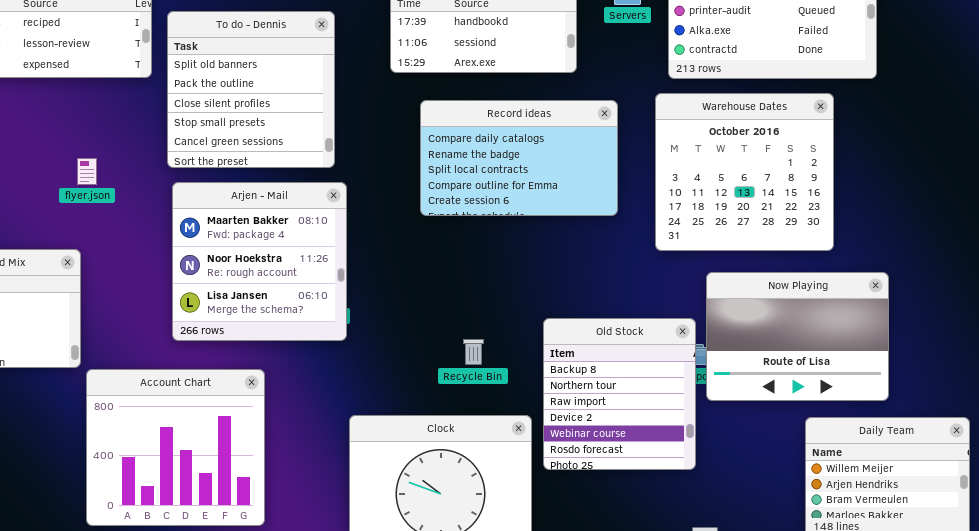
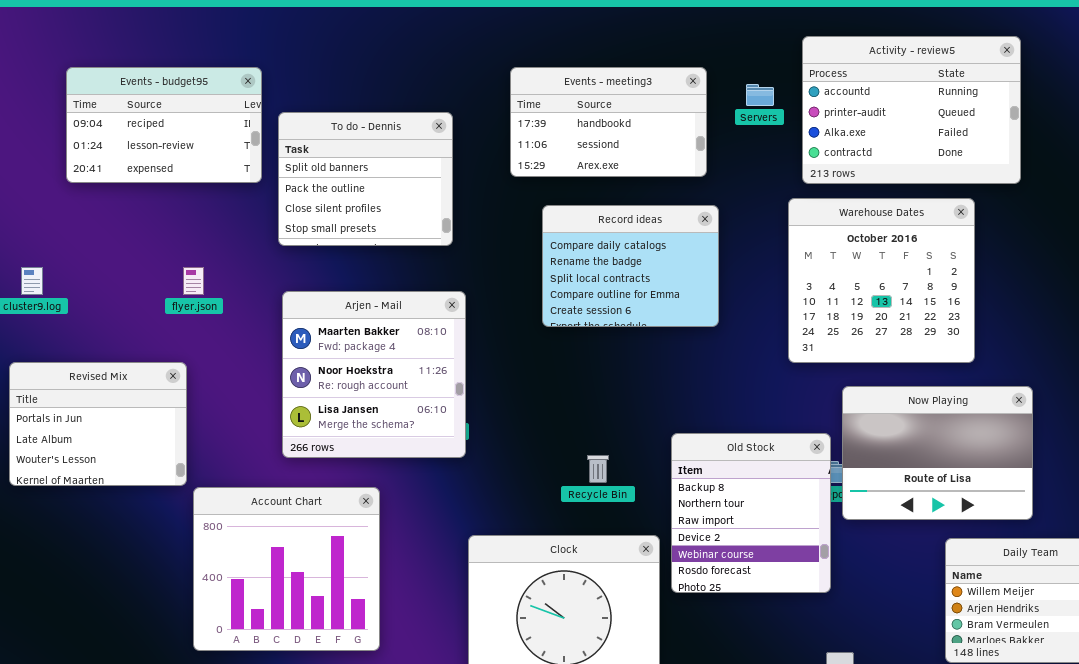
To do - Dennis: [167,11,335,168] -> [278,112,453,246], resized
Record ideas: [420,100,618,216] -> [542,205,719,327], resized

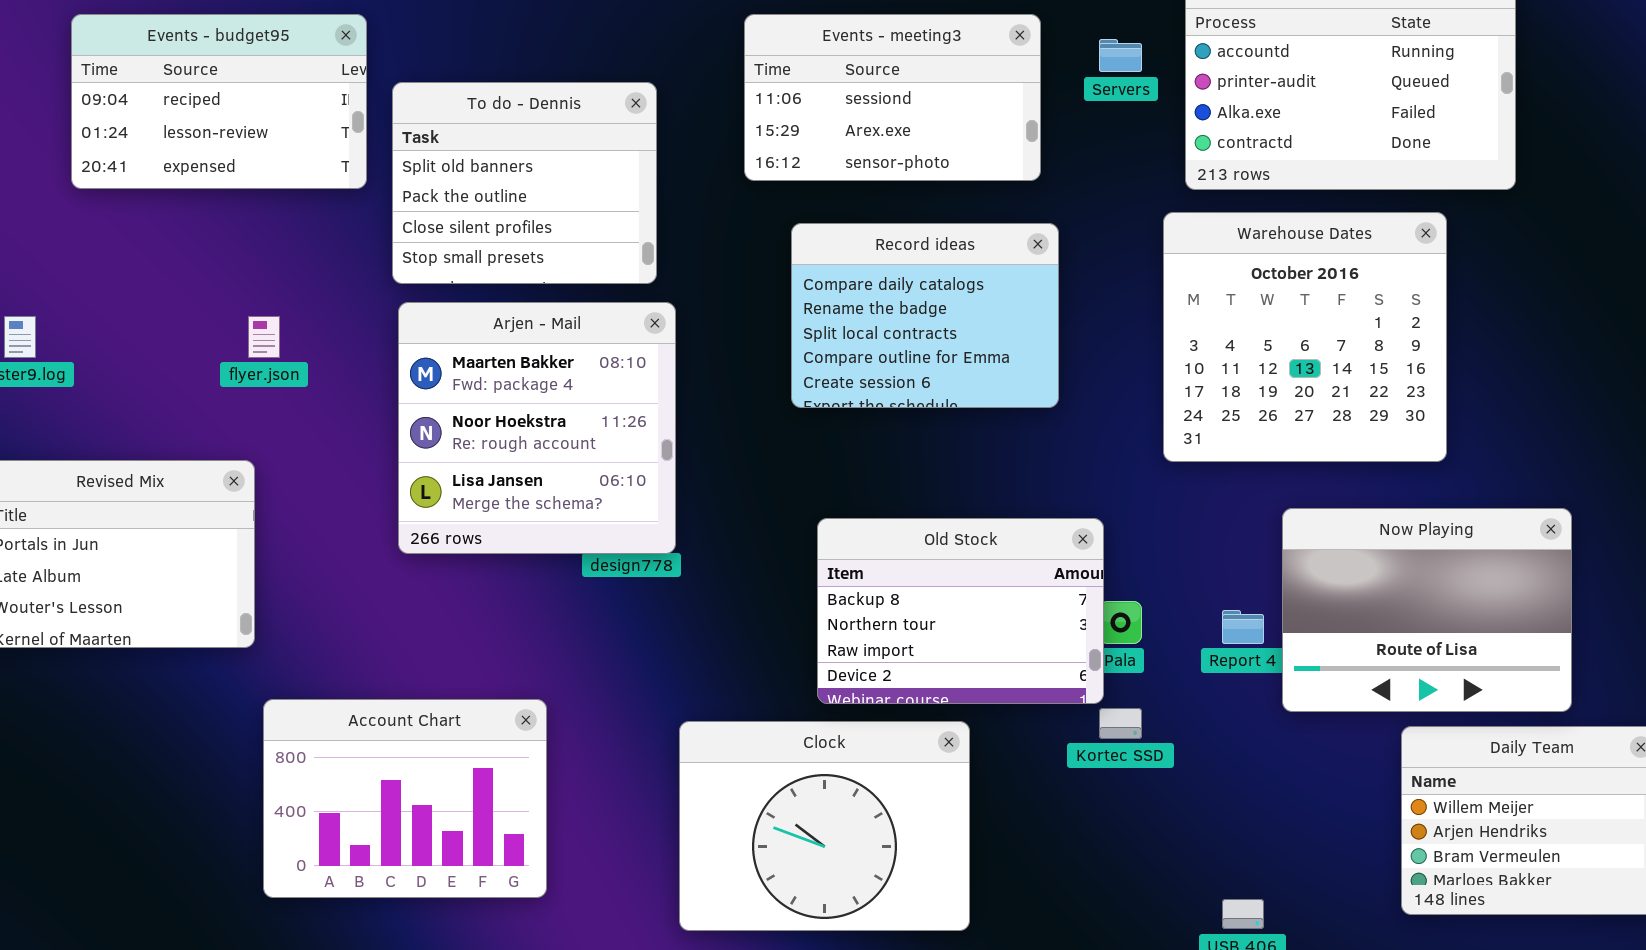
Events - meeting3: [510,67,707,177] -> [744,14,1041,181], scrolled down 1 row
Arjen - Mail: [282,291,466,458] -> [398,302,676,554], moved
Now Playing: [842,386,1033,520] -> [1282,508,1572,712], moved
Old Stock: [671,433,831,593] -> [817,518,1104,704], moved, resized
Account Chart: [193,487,380,651] -> [263,699,547,898], resized

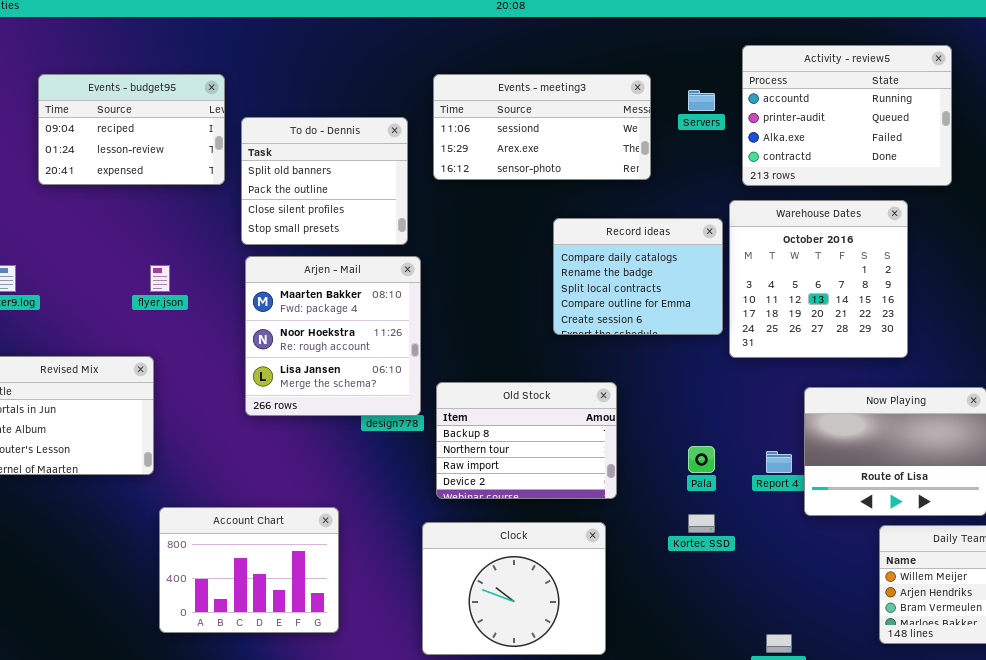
Events - meeting3: [744,14,1041,181] -> [433,74,651,180], resized
Record ideas: [791,223,1059,408] -> [553,218,723,335], moved
Old Stock: [817,518,1104,704] -> [436,382,617,499], moved

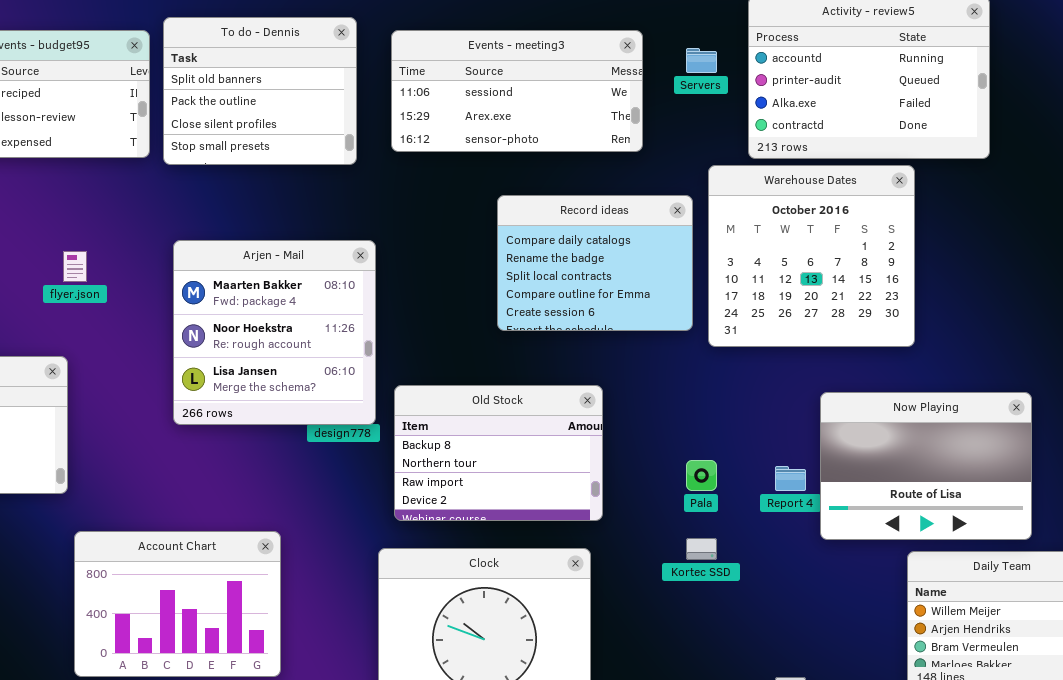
To do - Dennis: [241,117,408,245] -> [163,17,357,165], moved
Warehouse Dates: [729,200,908,358] -> [708,165,915,347], moved
Record ideas: [553,218,723,335] -> [497,195,693,331], moved

